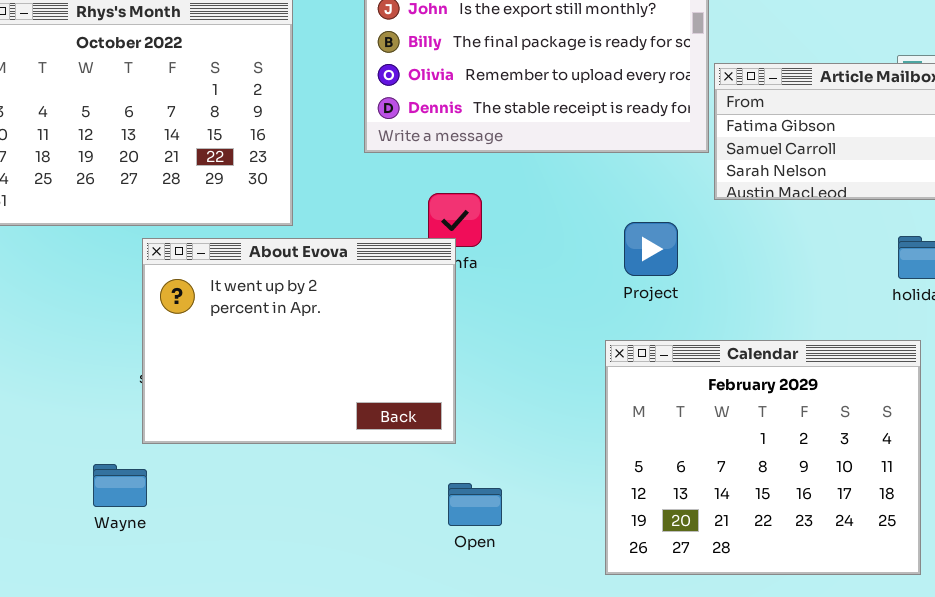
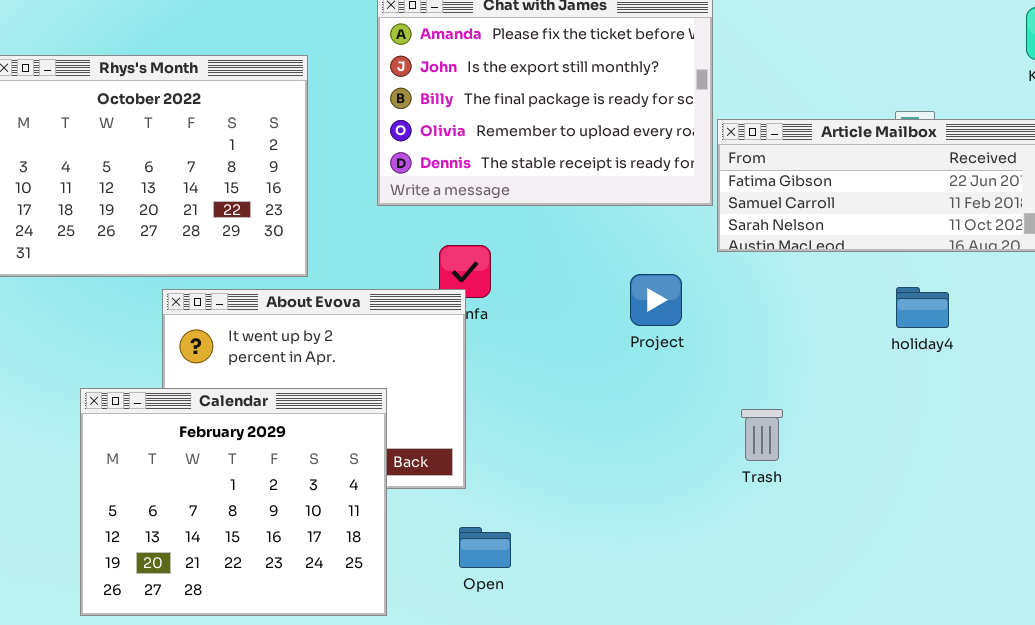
Calendar: [605,340,921,575] -> [80,388,387,616], moved

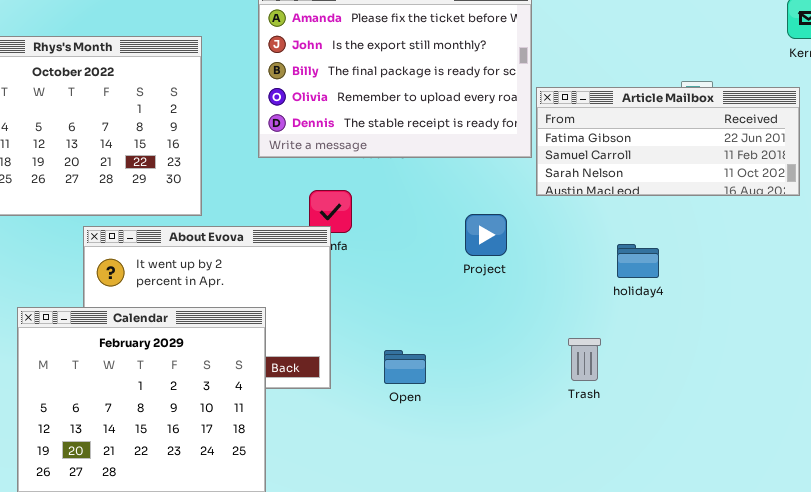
holiday4: [896,287,949,328] -> [617,244,659,278], moved
Trash: [741,409,783,461] -> [568,338,601,381], moved
Open: [459,527,511,568] -> [384,350,426,384], moved

